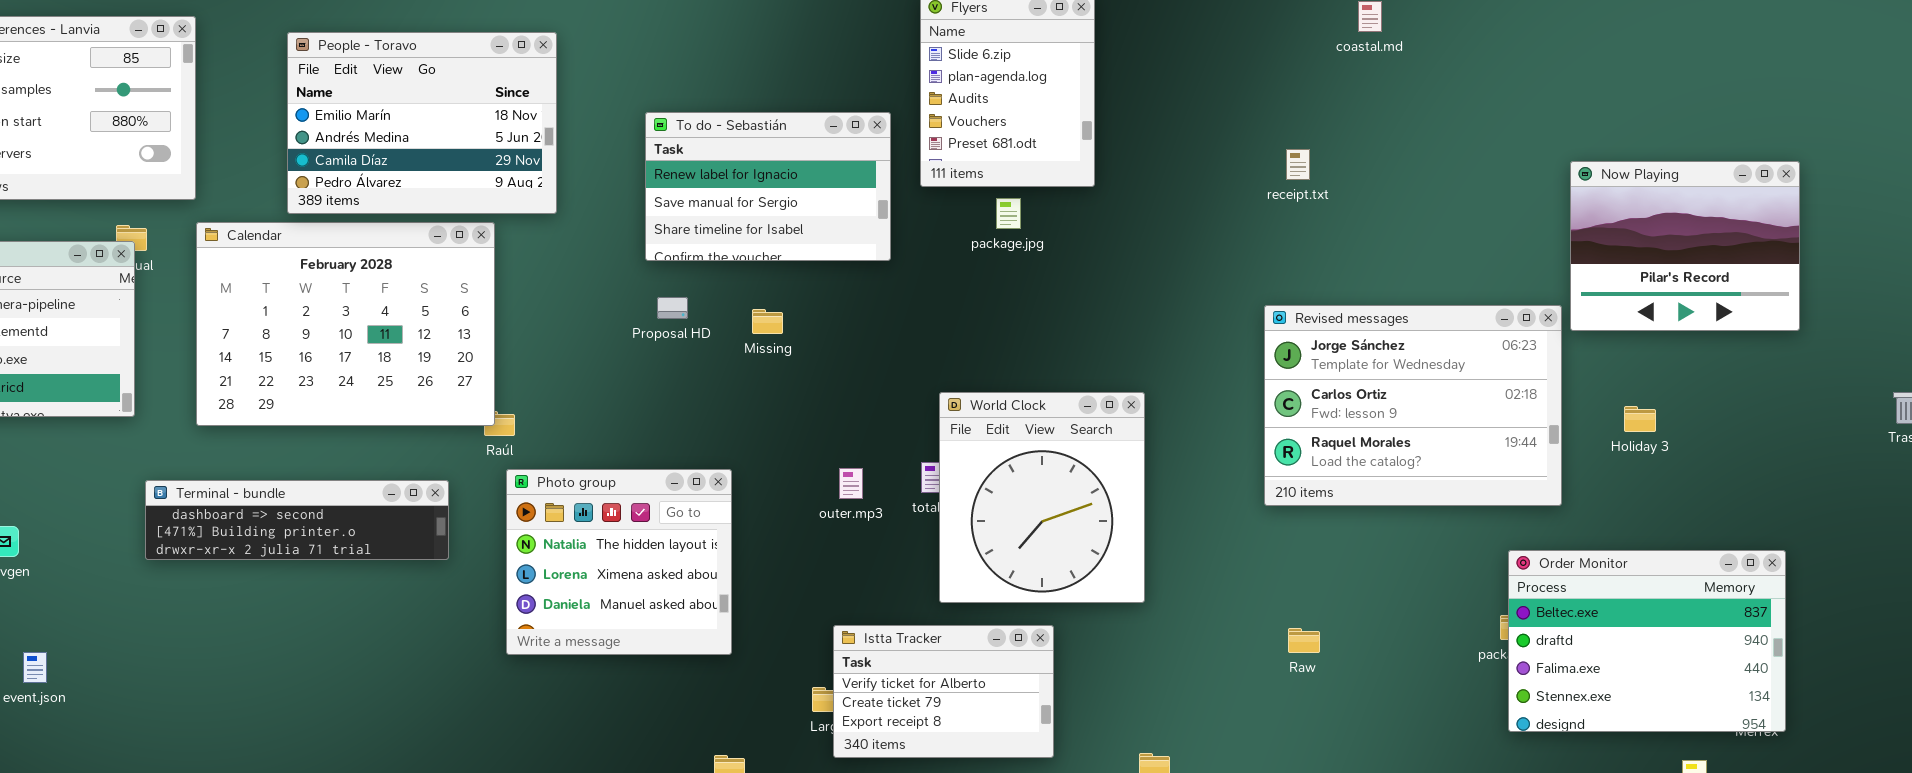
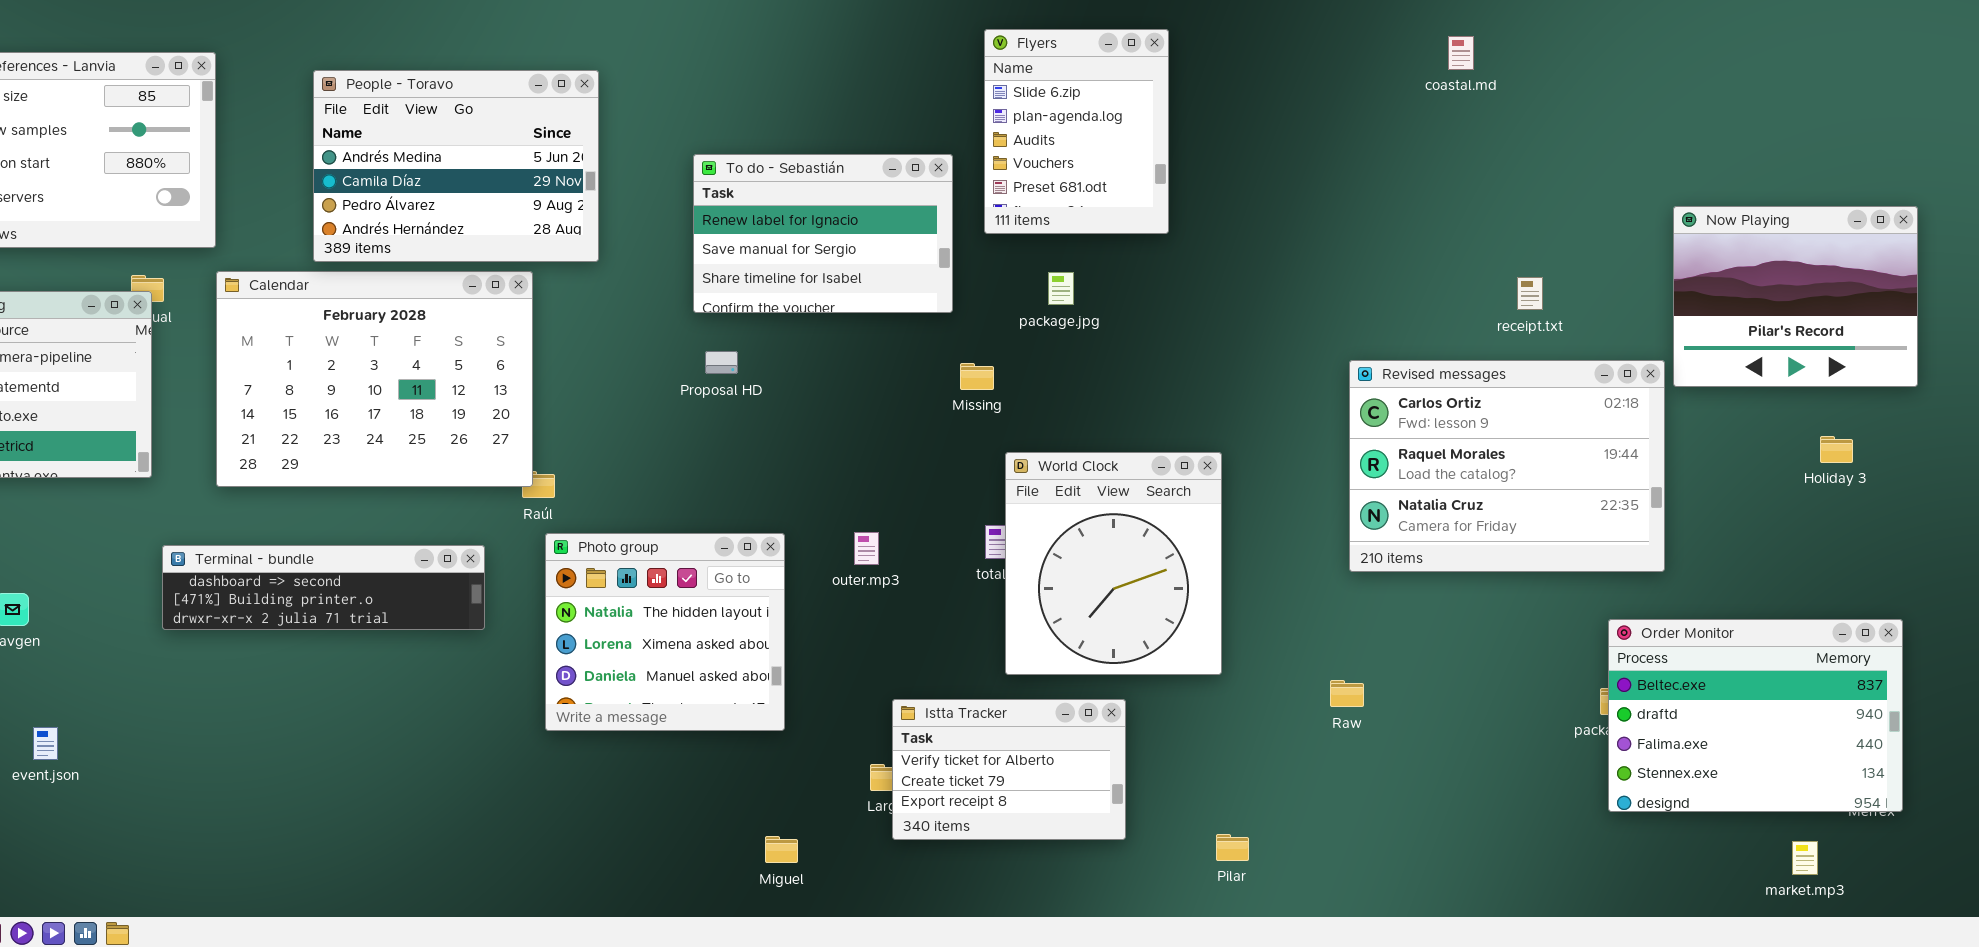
People - Toravo: [287,32,557,214] -> [313,70,599,262], scrolled down 1 row
receipt.txt: [1286,149,1310,180] -> [1517,277,1543,310], moved
package.jpg: [996,198,1021,229] -> [1048,272,1074,305], moved
Revised messages: [1264,305,1562,506] -> [1349,360,1665,572], scrolled down 1 row
Missing: [752,309,783,334] -> [960,363,994,390], moved
Holiday 3: [1624,406,1656,432] -> [1820,436,1853,463], moved
outer.mp3: [839,468,863,499] -> [854,532,879,565], moved
Raw: [1288,628,1320,653] -> [1330,680,1364,707], moved

